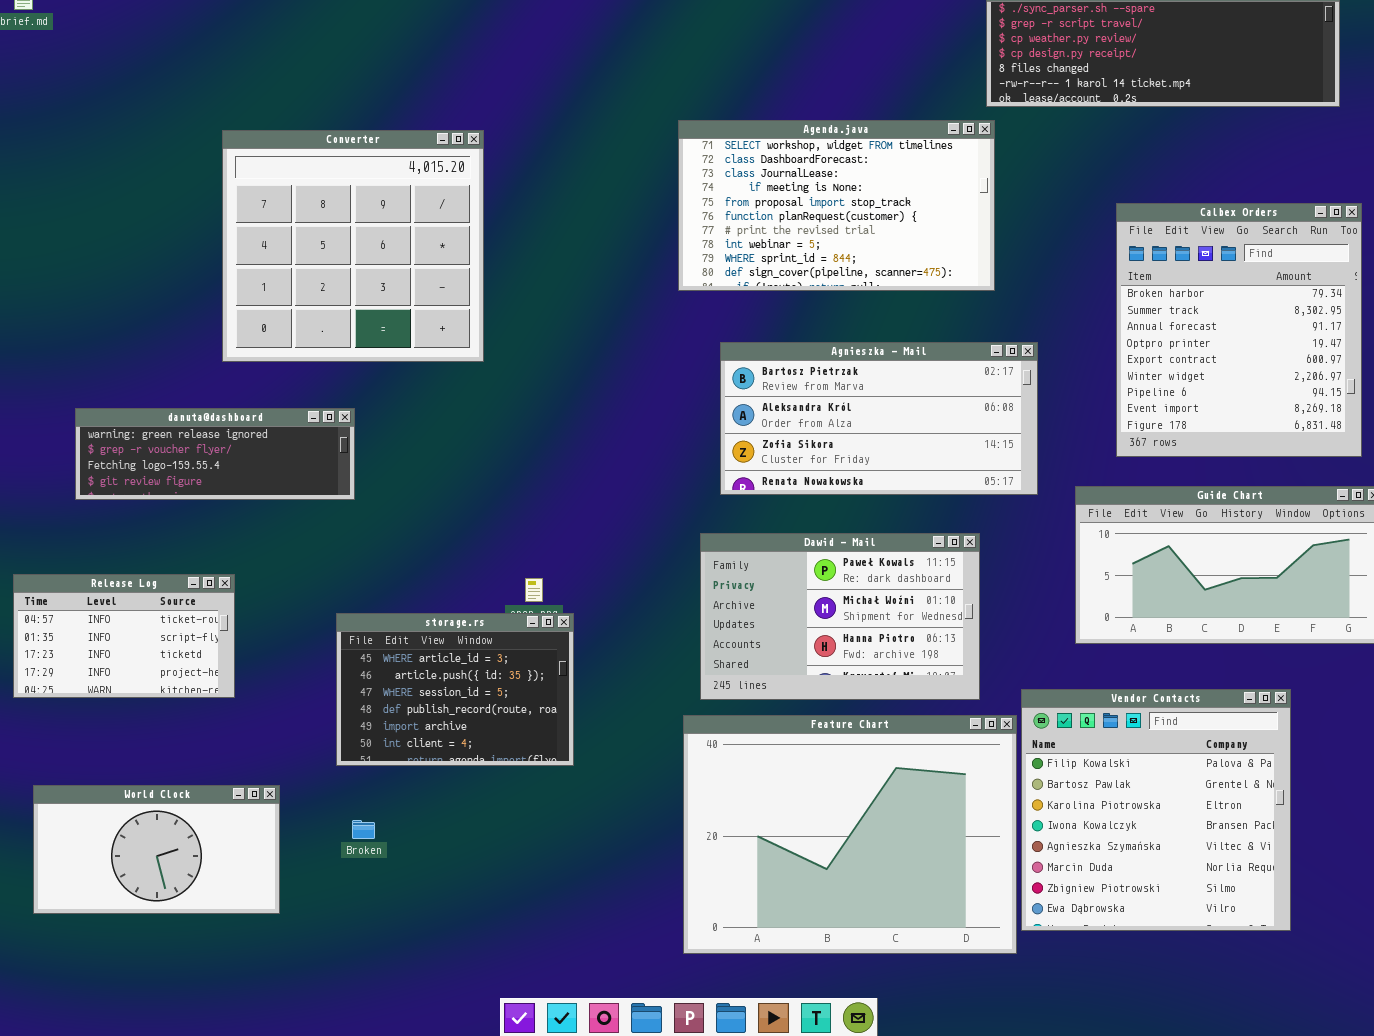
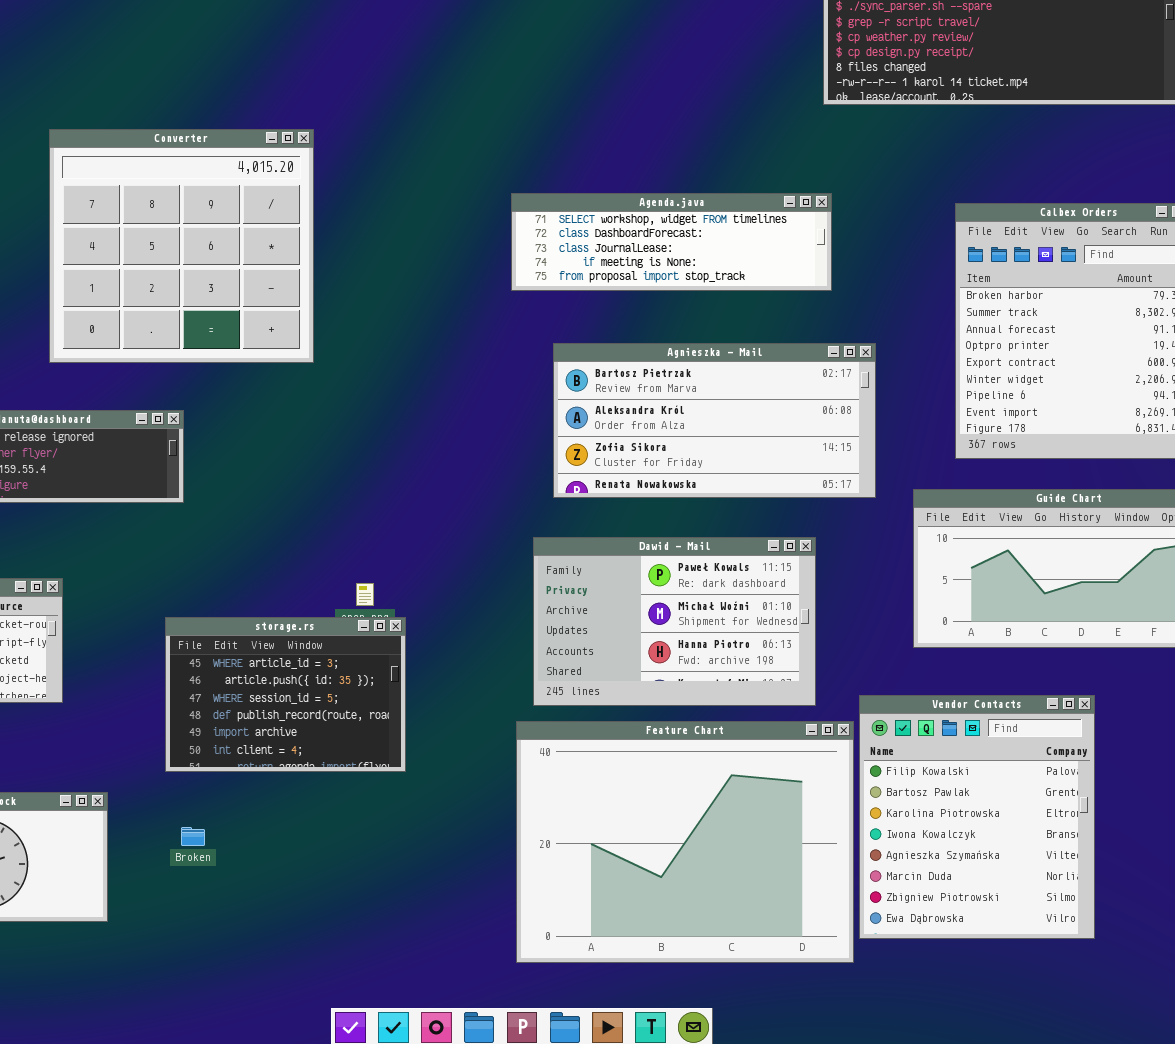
Agenda.java: [678,120,995,291] -> [511,193,832,291], resized
Vendor Contacts: [1021,689,1291,931] -> [859,695,1095,939], resized

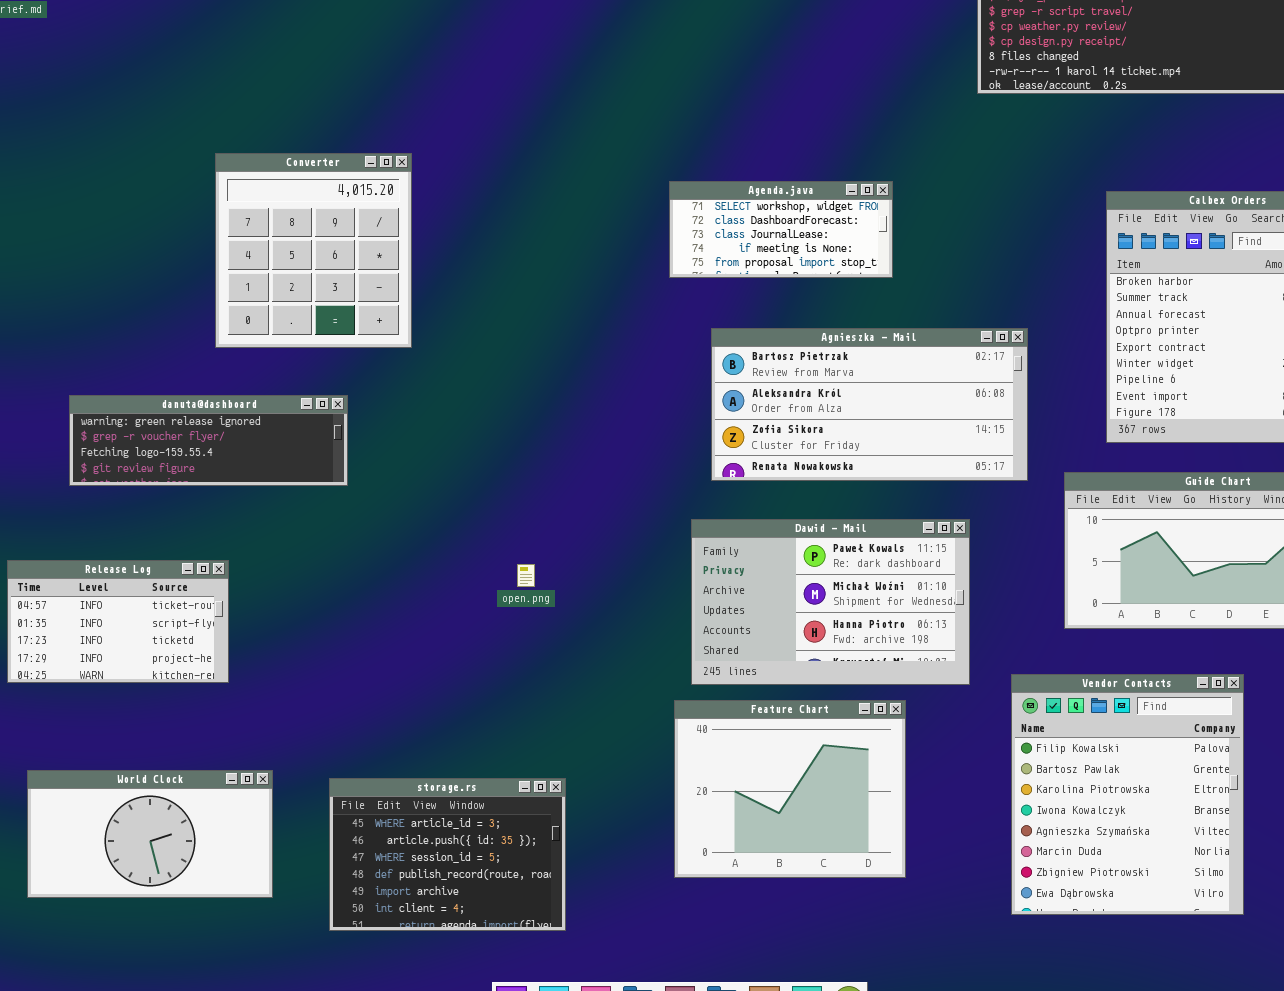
Converter: [49,129,314,363] -> [215,153,412,348], resized
Agenda.java: [511,193,832,291] -> [669,181,893,278], resized
storage.rs: [165,617,406,772] -> [329,778,566,931], moved
Feature Chart: [516,721,854,963] -> [674,700,906,878], resized

